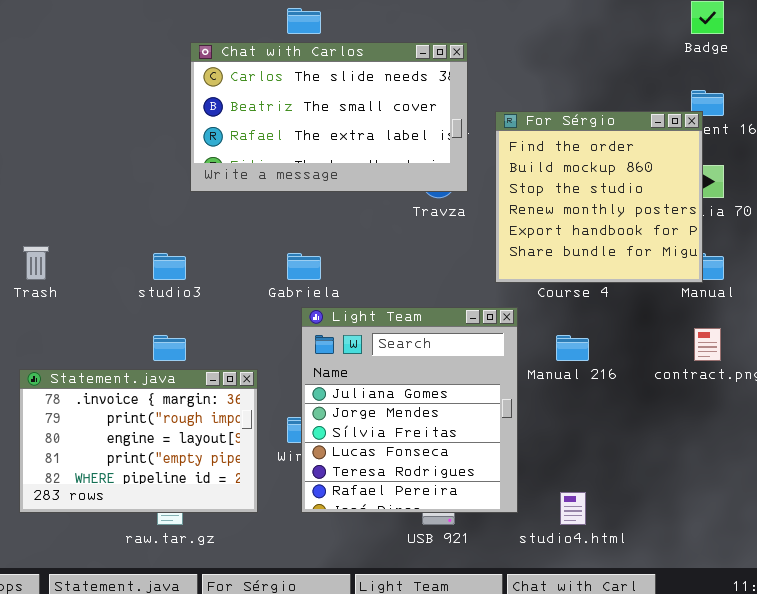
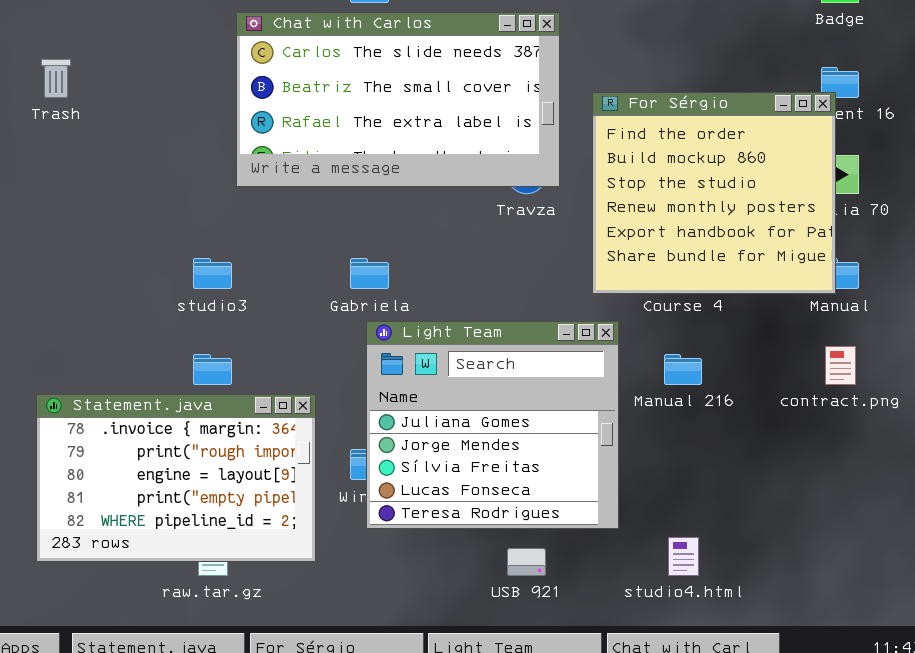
Trash: [23,246,49,280] -> [41,59,71,98], moved
Light Team: [301,307,518,513] -> [366,321,619,529], resized

